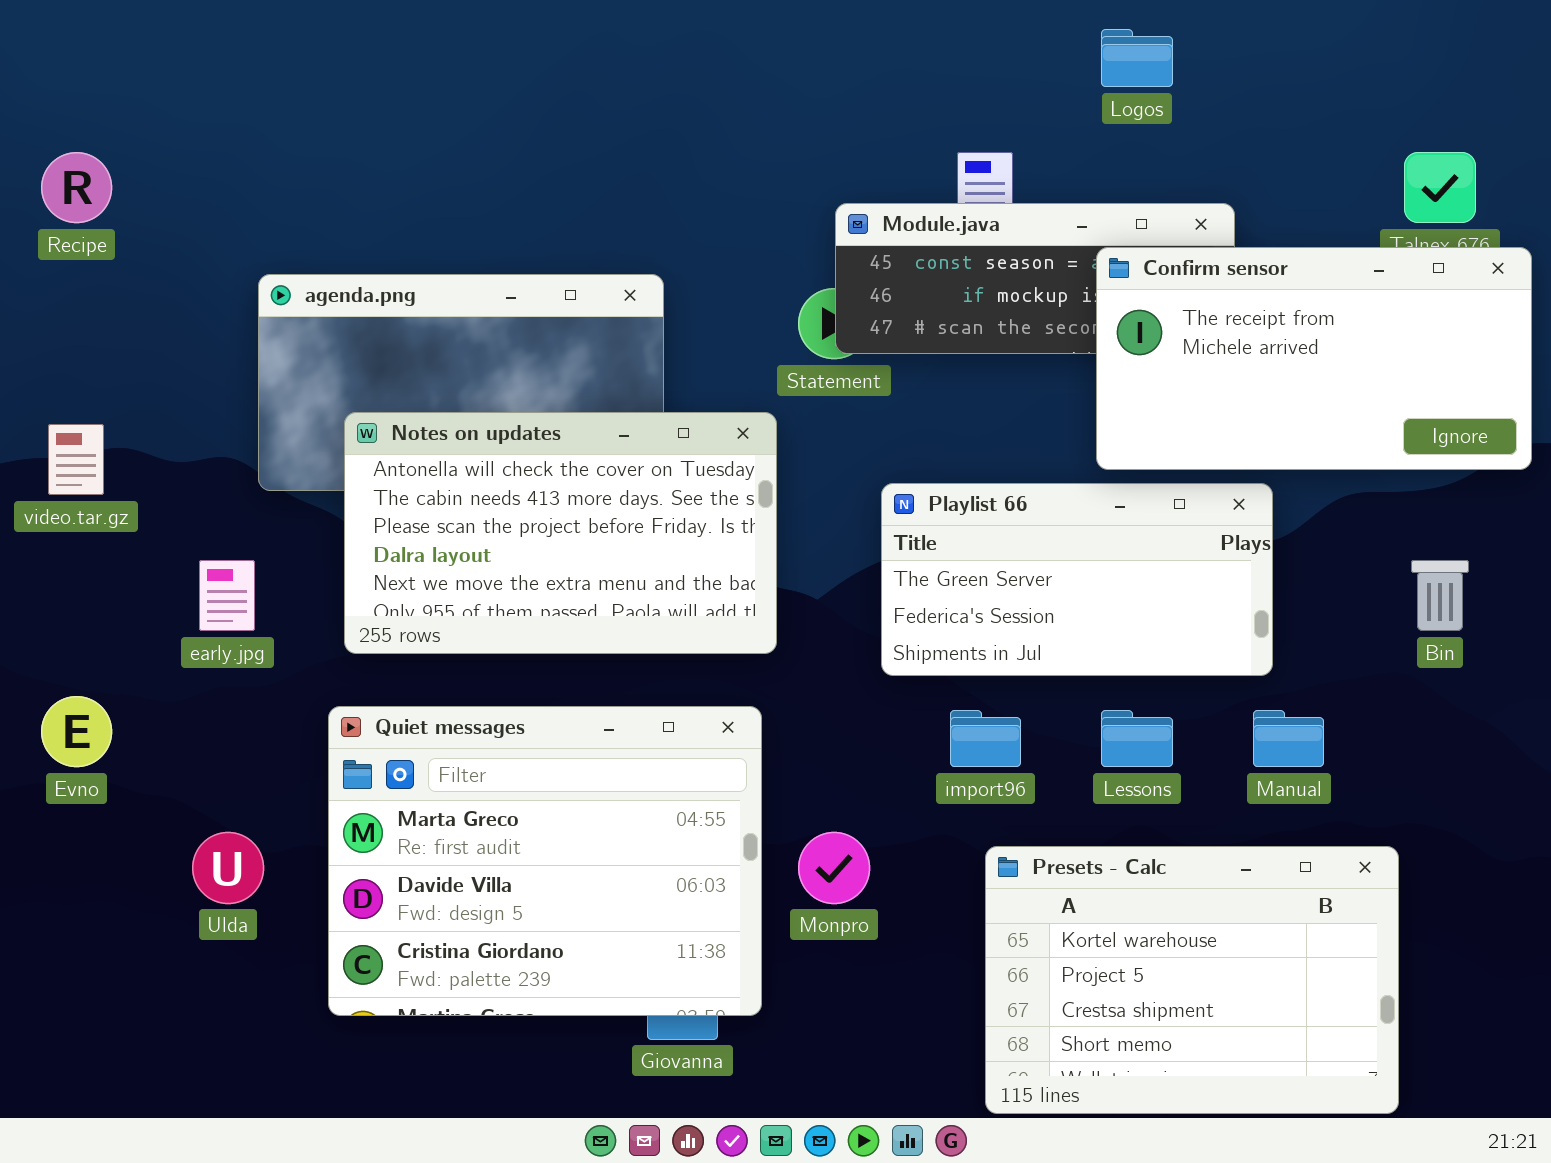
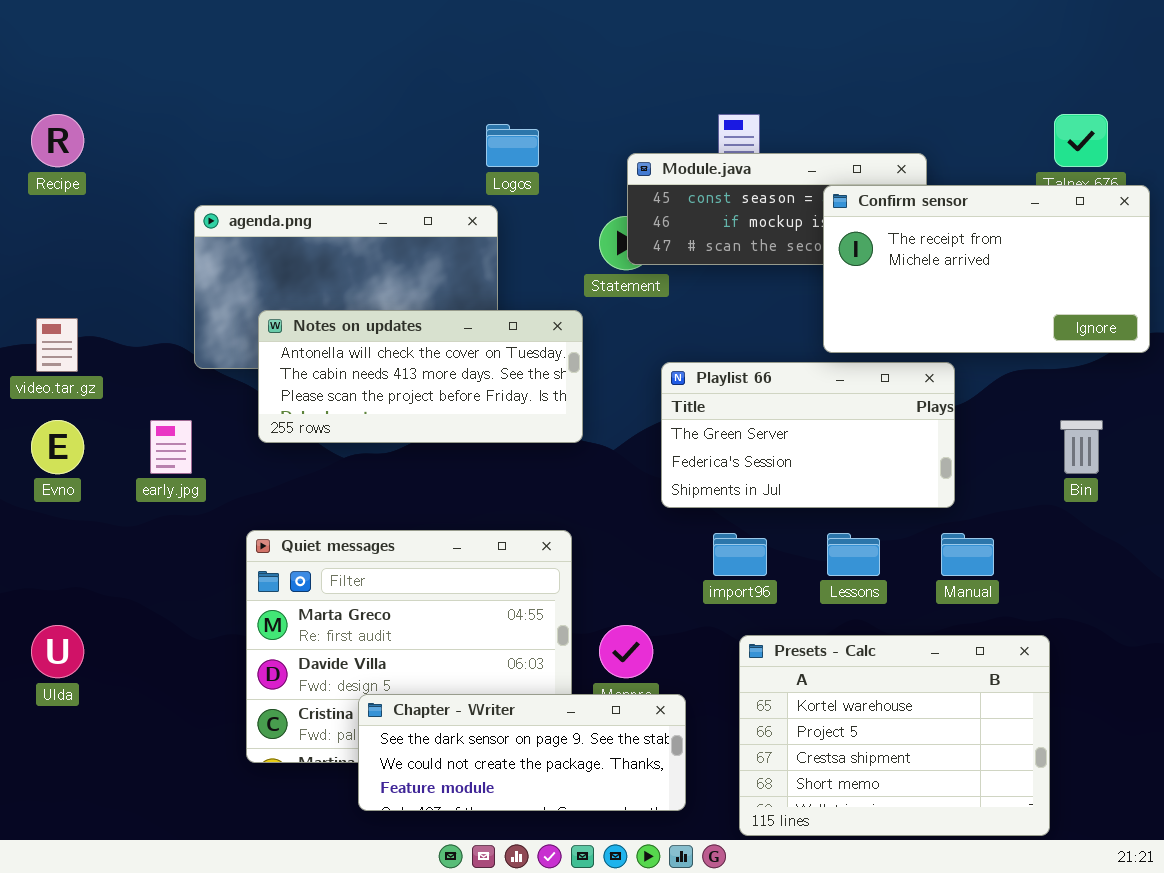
Logos: [1101,29,1173,87] -> [486,124,539,167], moved
Notes on updates: [344,412,777,654] -> [258,310,583,443], resized
Evno: [41,696,112,767] -> [31,420,84,474], moved
Ulda: [192,832,264,904] -> [31,625,84,678], moved
Chapter - Writer: none -> [358,694,686,811], opened

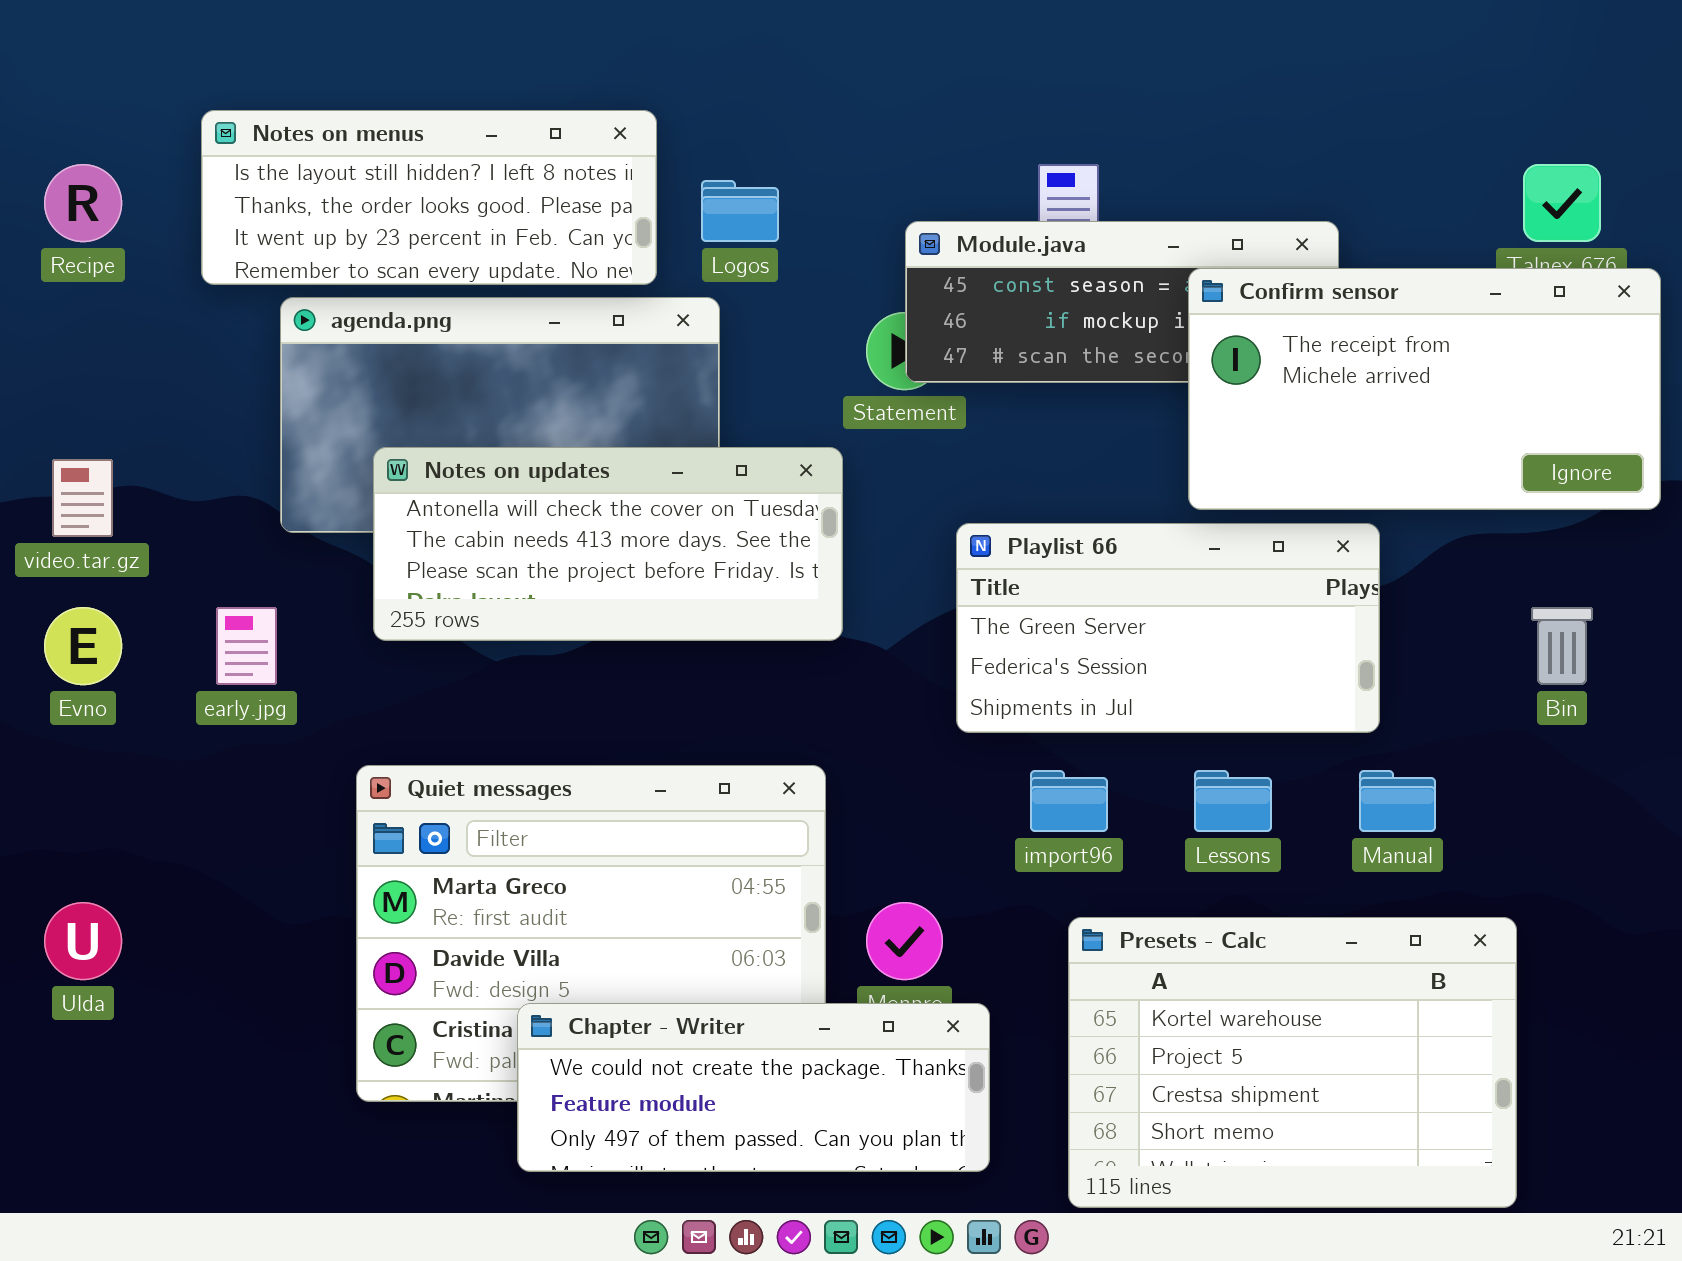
Notes on menus: none -> [201,110,657,285], opened
Chapter - Writer: [358,694,686,811] -> [517,1003,990,1172], scrolled down 1 row

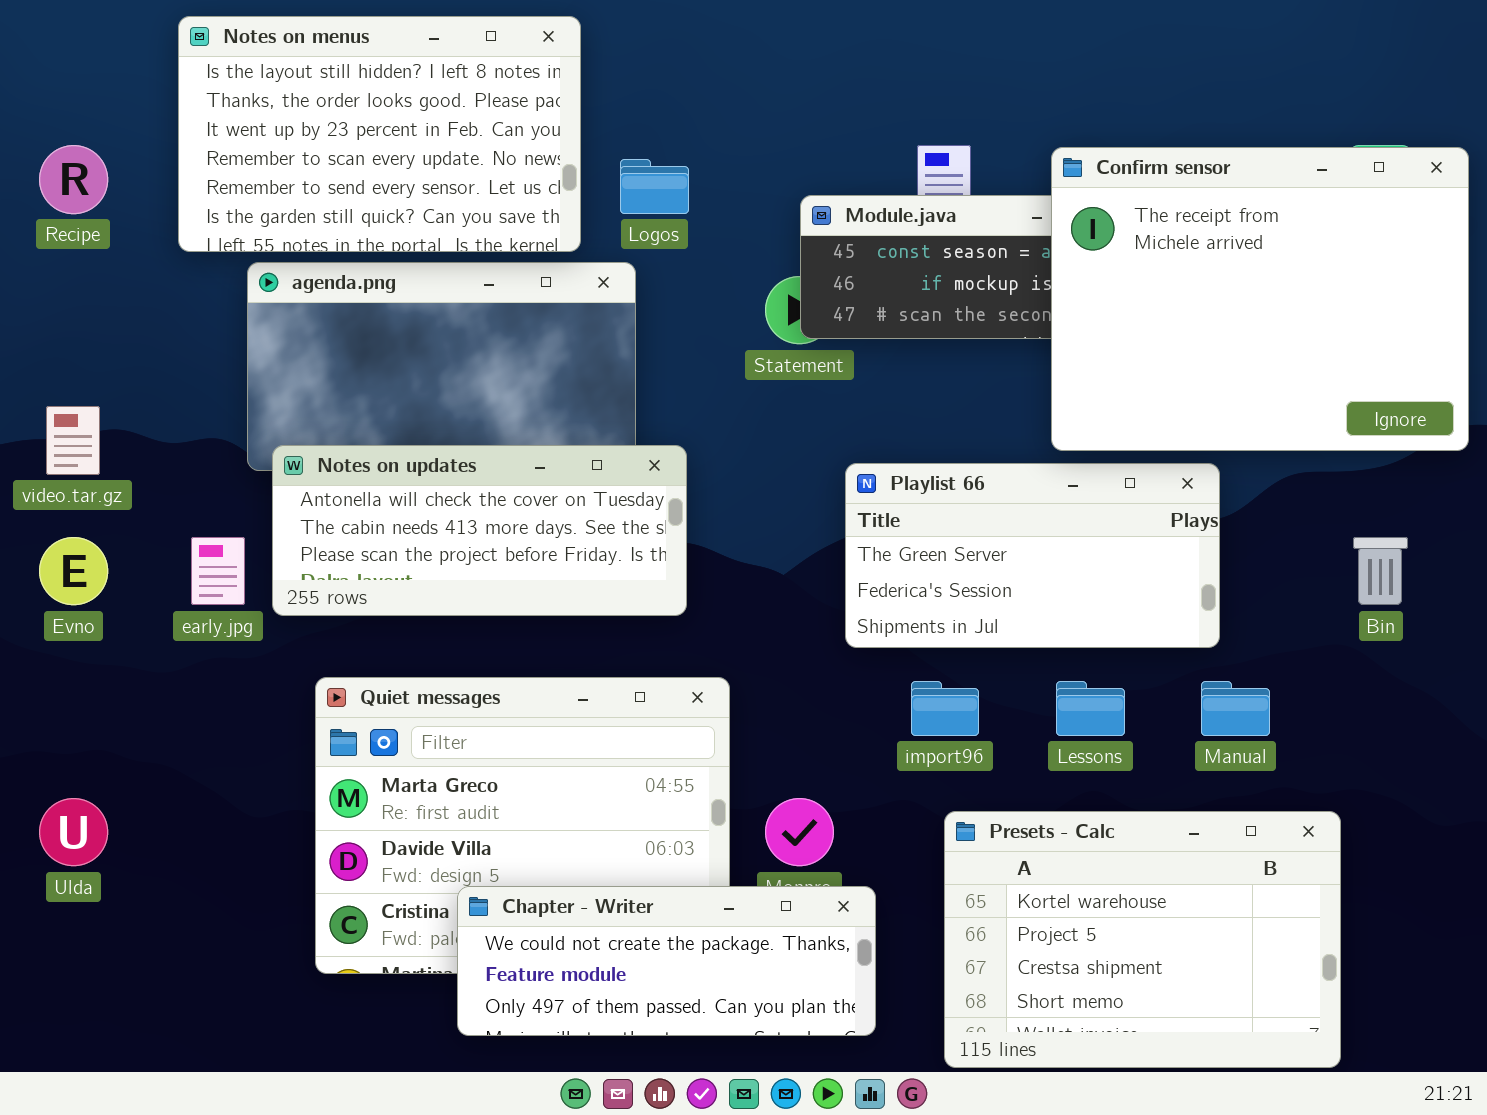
Notes on menus: [201,110,657,285] -> [178,16,581,252], resized
Confirm sensor: [1188,268,1661,510] -> [1051,147,1469,451], resized
Notes on updates: [373,447,843,641] -> [272,445,687,616], moved

